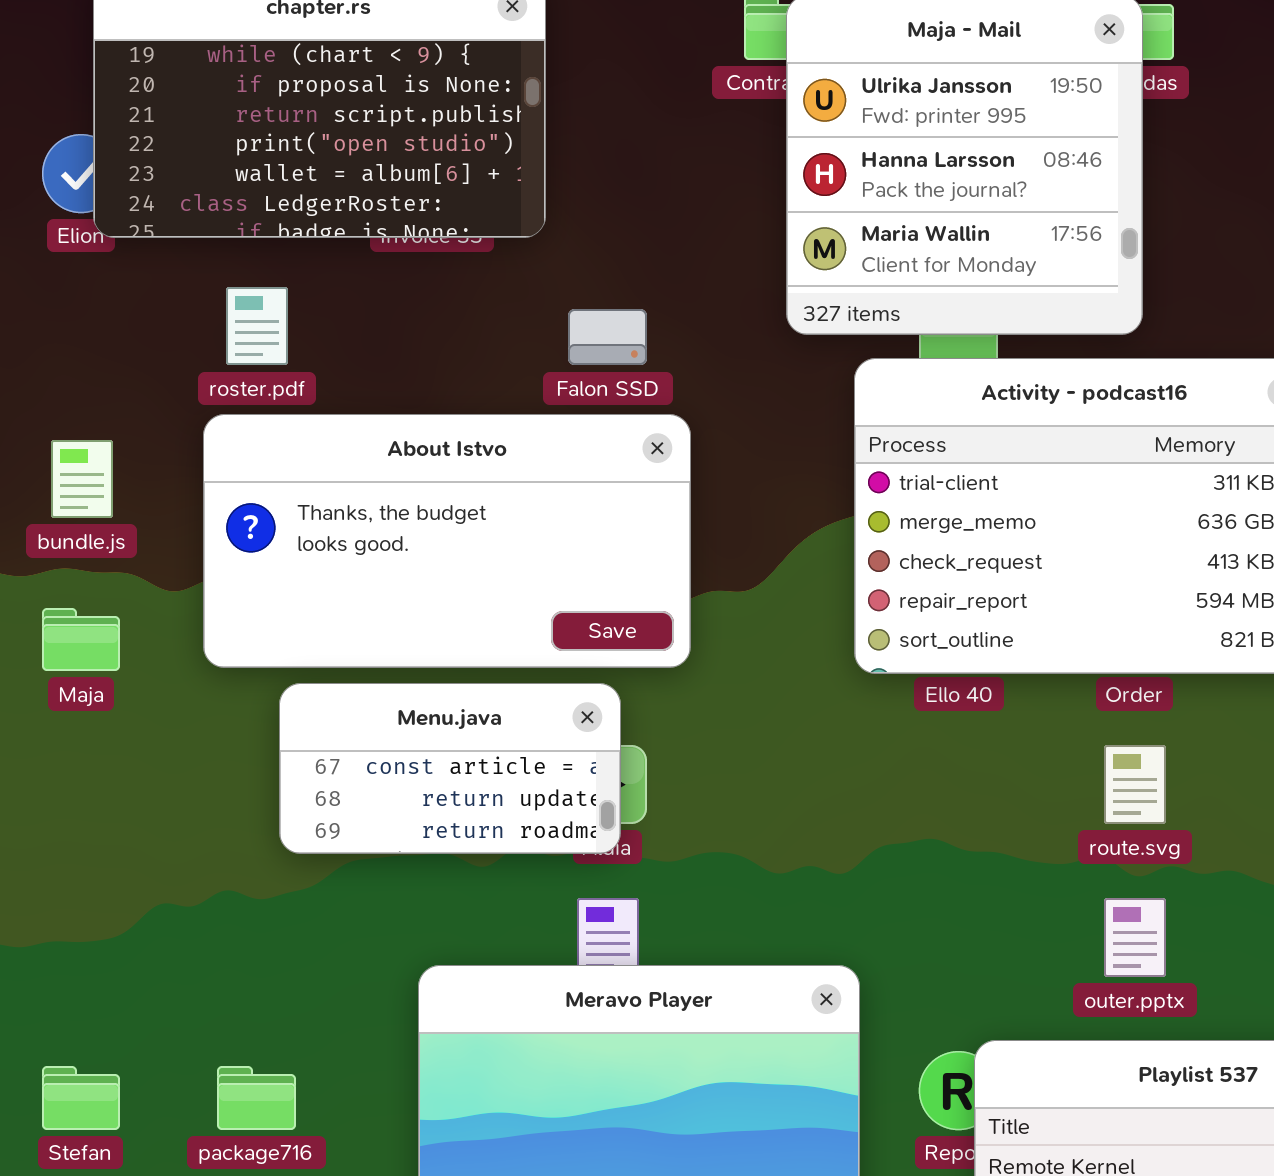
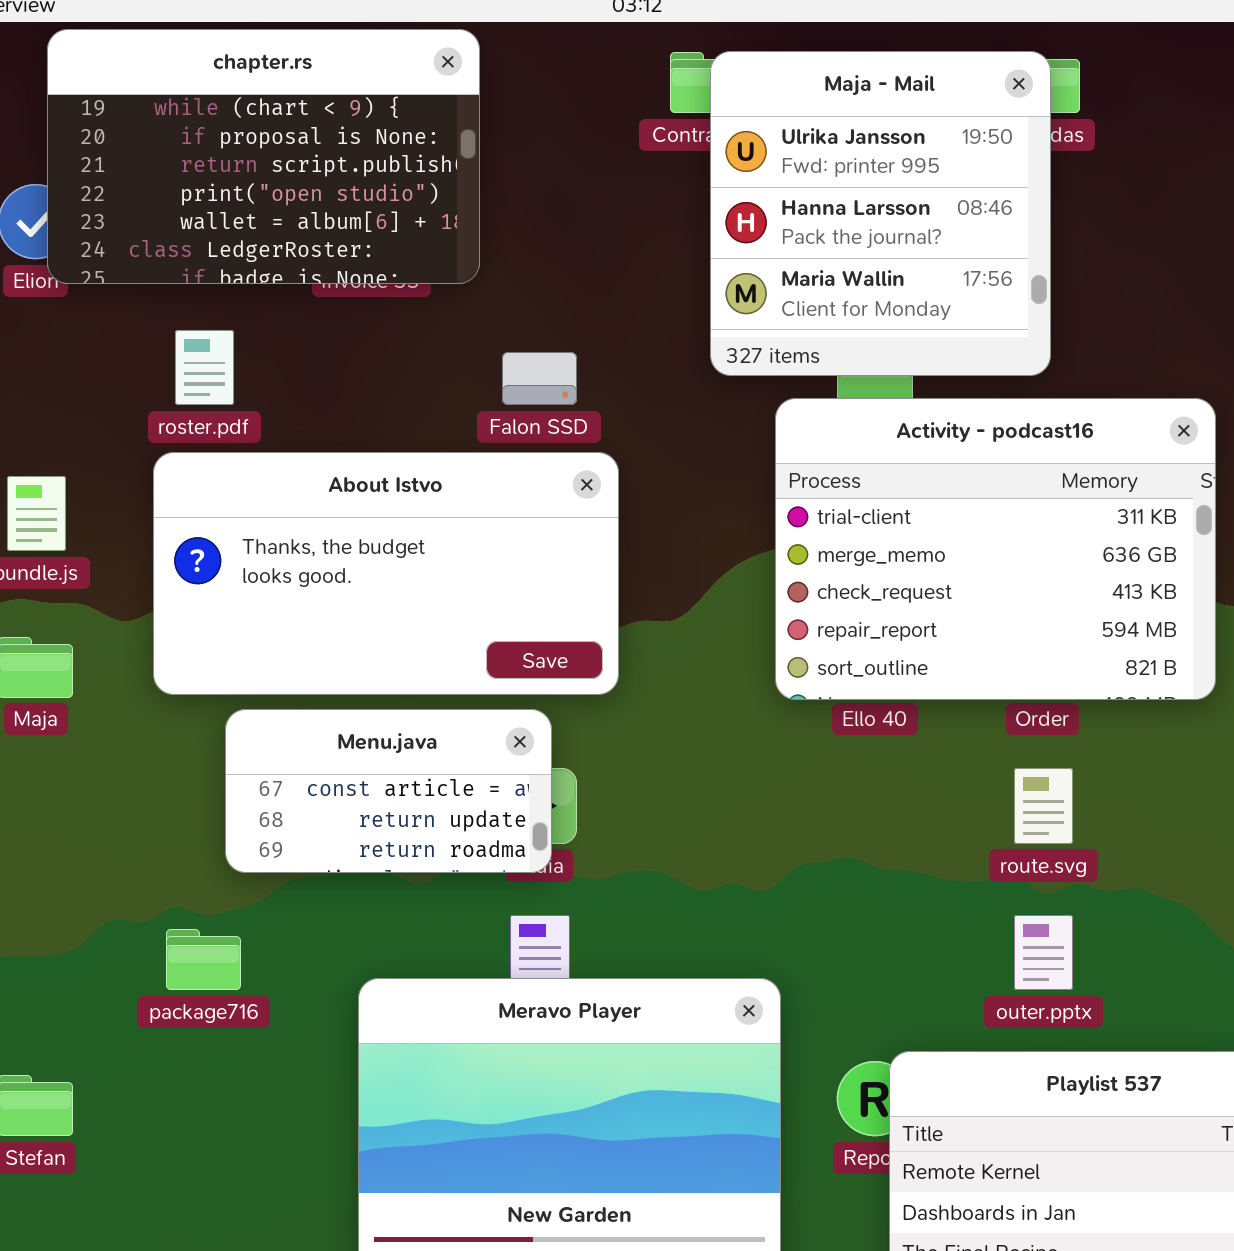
package716: [217,1066,296,1130] -> [166,929,241,990], moved

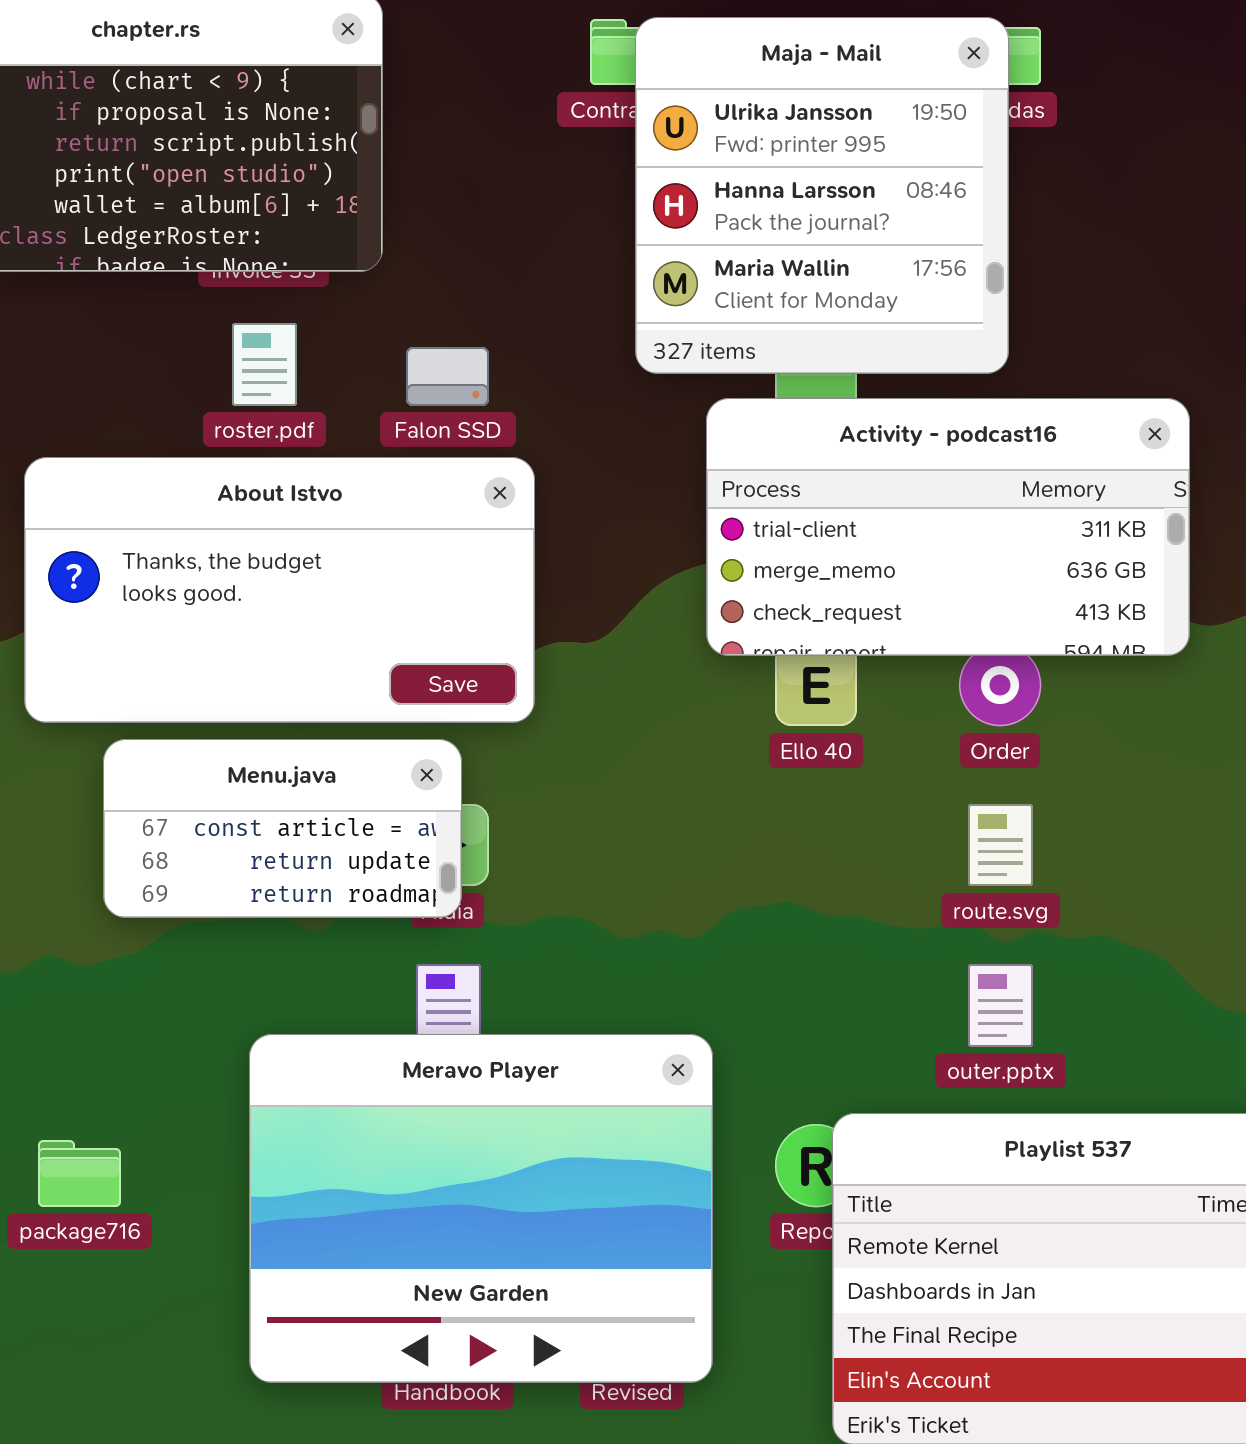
roster.pdf: [175,330,234,405] -> [232,323,297,406], moved
Activity - podcast16: [775,398,1216,700] -> [706,398,1190,656], resized
package716: [166,929,241,990] -> [38,1140,121,1207], moved

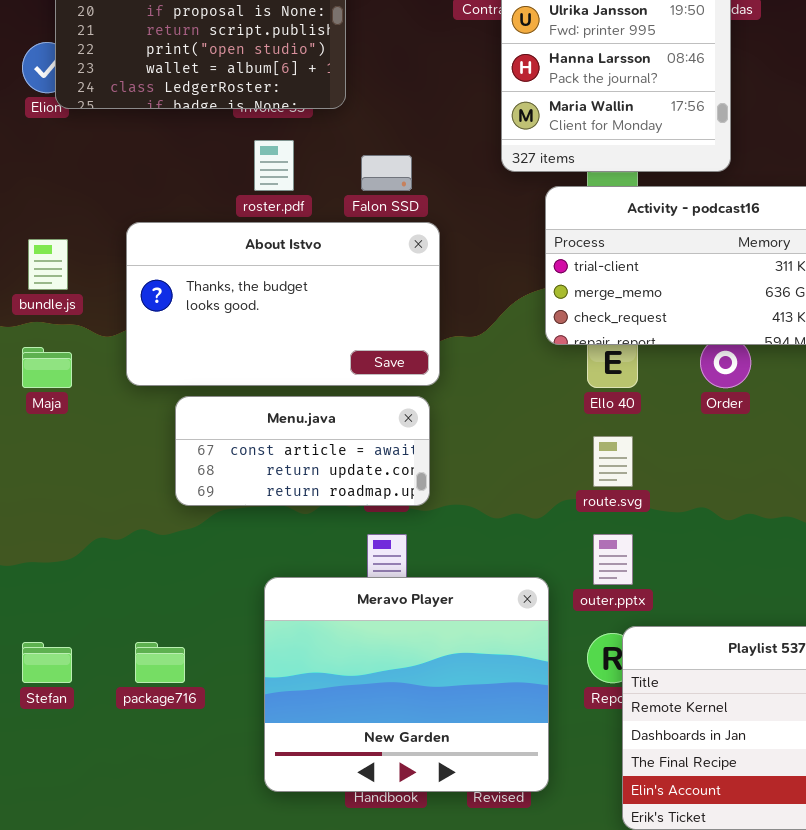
Menu.java: [103,739,462,918] -> [175,396,430,506], resized
route.svg: [968,804,1033,886] -> [593,436,633,487], moved
outer.pptx: [968,964,1033,1047] -> [593,534,633,585], moved

